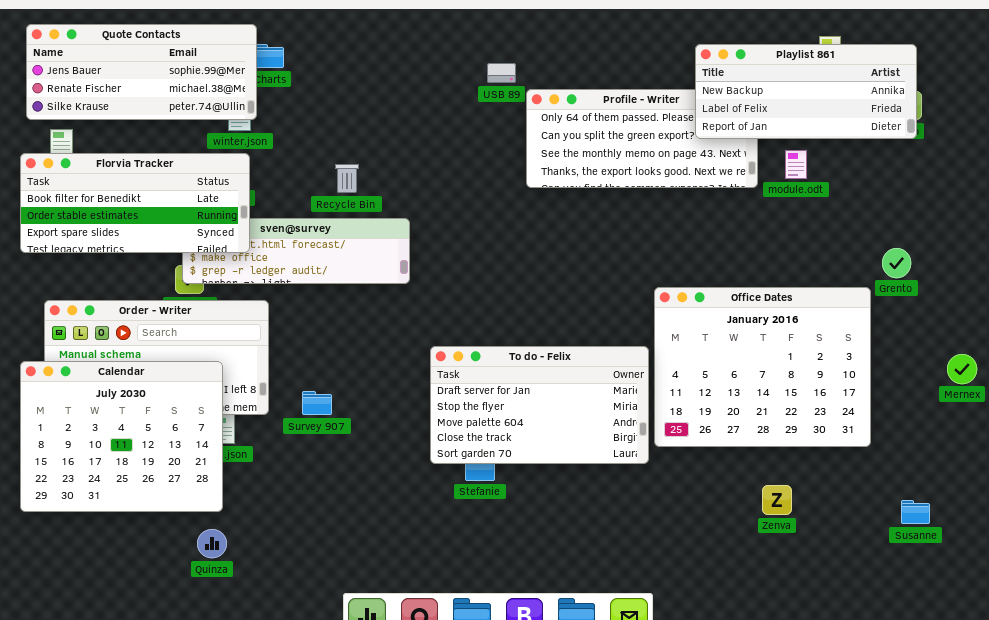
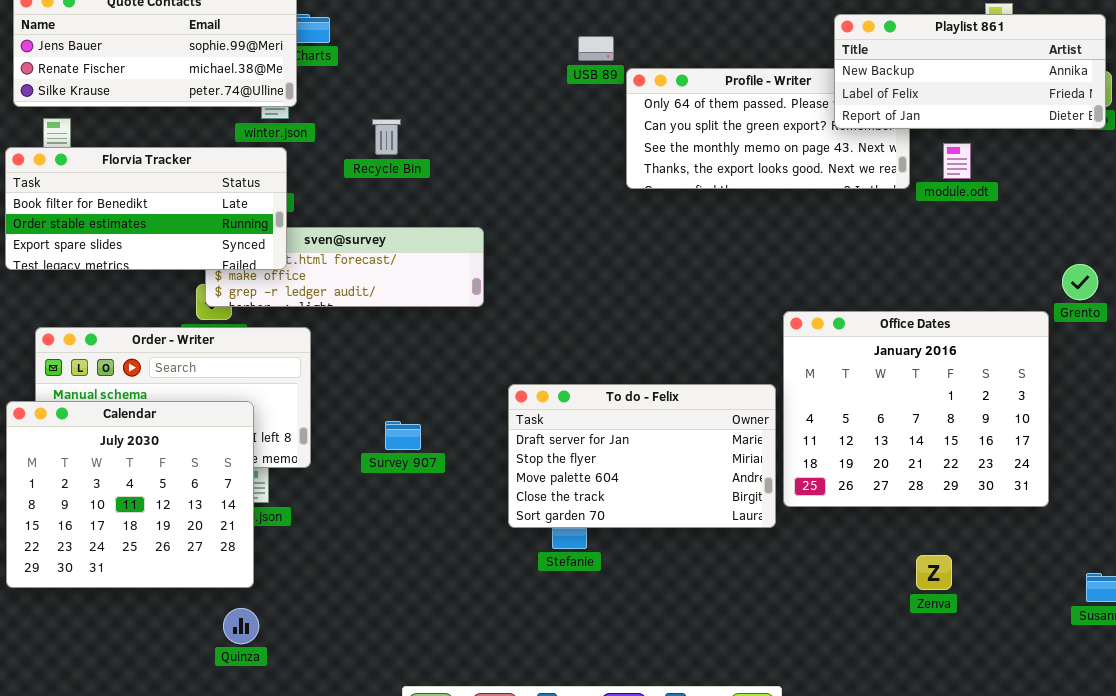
Recycle Bin: [335,164,359,193] -> [372,119,401,155], moved
Survey 907: [302,391,332,415] -> [385,421,421,450], moved

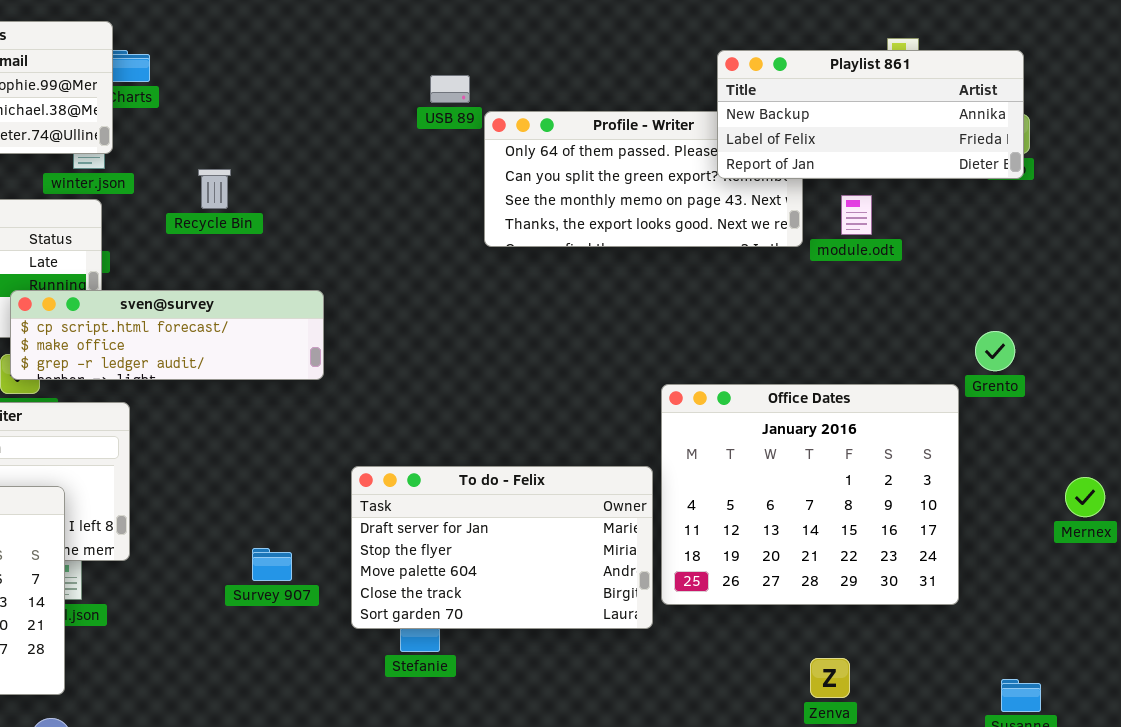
sven@survey: [205,227,484,307] -> [10,290,324,380], raised
Survey 907: [385,421,421,450] -> [252,548,292,581], moved

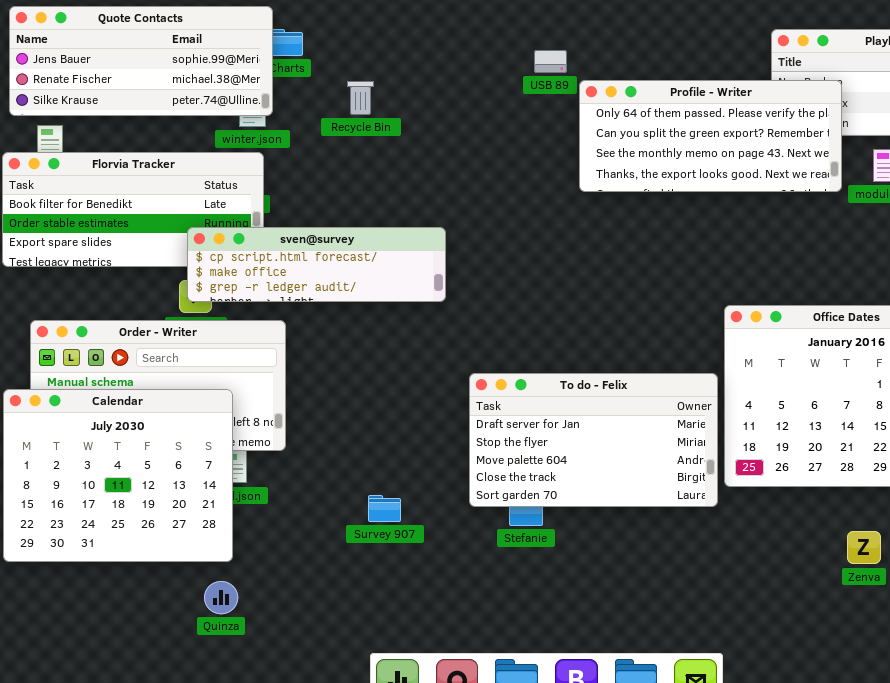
Profile - Writer: [484,111,803,247] -> [579,80,842,192], raised
Recycle Bin: [198,169,231,209] -> [347,81,374,115], moved
Survey 907: [252,548,292,581] -> [368,495,401,522], moved

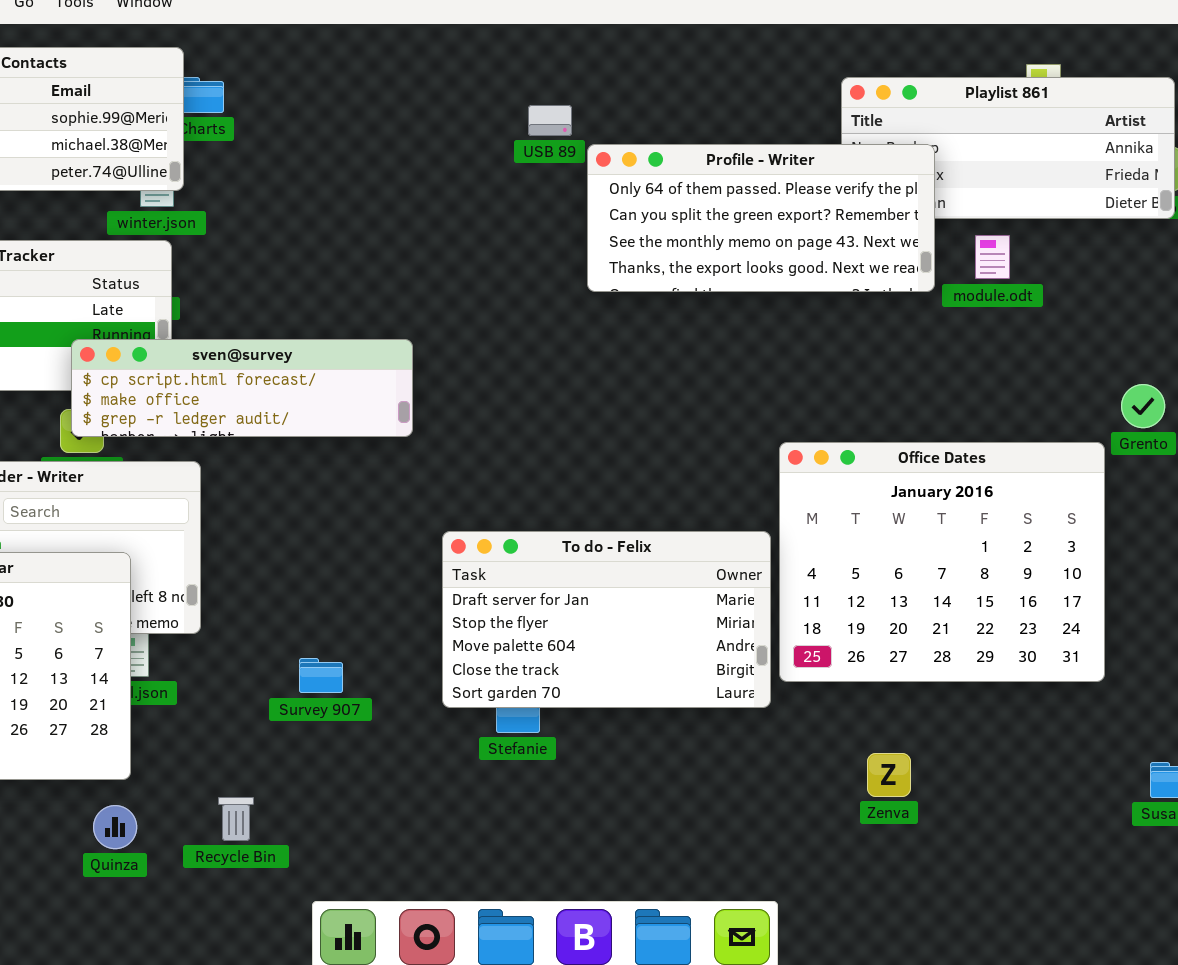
Recycle Bin: [347,81,374,115] -> [218,797,254,841], moved
Survey 907: [368,495,401,522] -> [299,658,343,693], moved
Zenva: [847,531,881,564] -> [867,753,911,797], moved

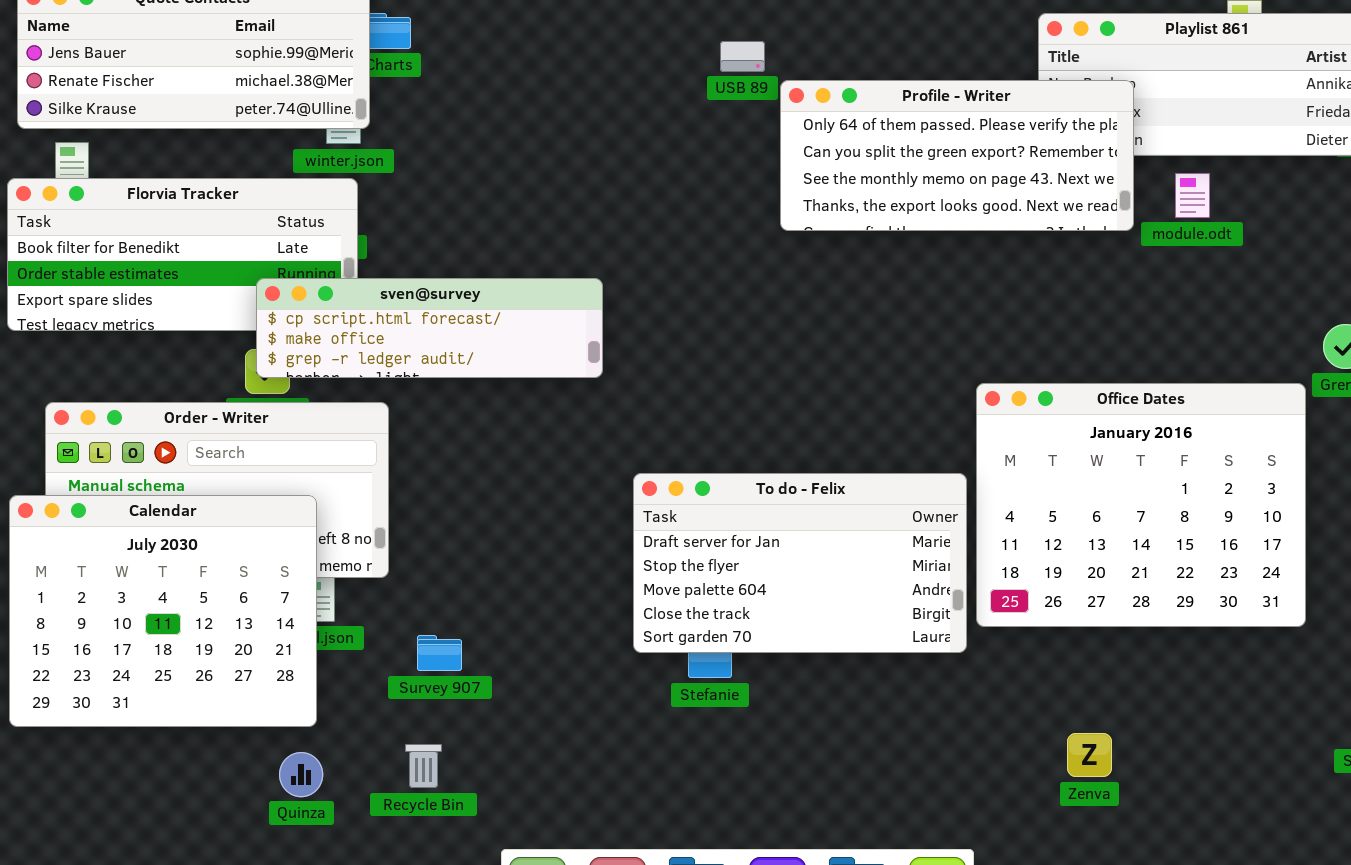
Survey 907: [299,658,343,693] -> [417,635,462,671], moved
Zenva: [867,753,911,797] -> [1067,733,1112,777], moved

